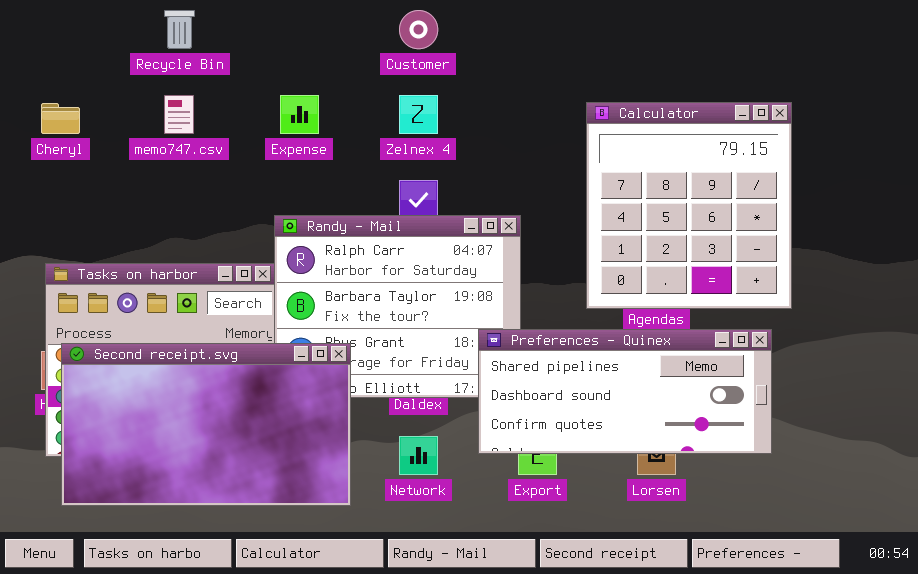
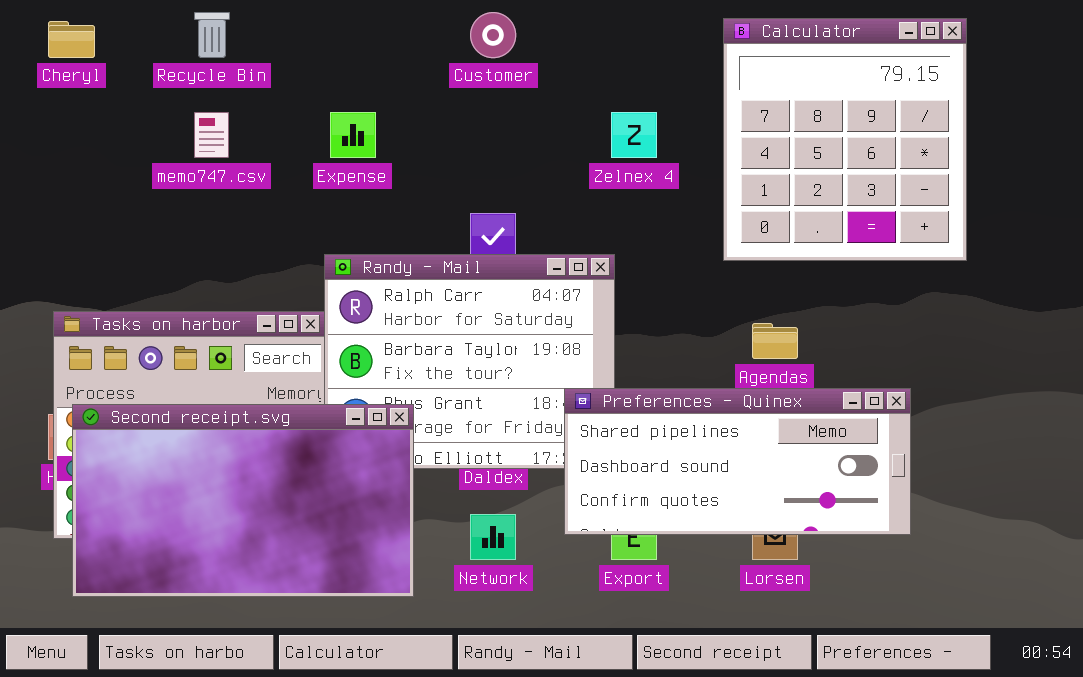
Zelnex 4: [399,95,438,134] -> [611,112,657,158], moved
Calculator: [586,102,792,309] -> [723,18,967,261], moved
Cheryl: [41,103,80,134] -> [48,21,95,58], moved

